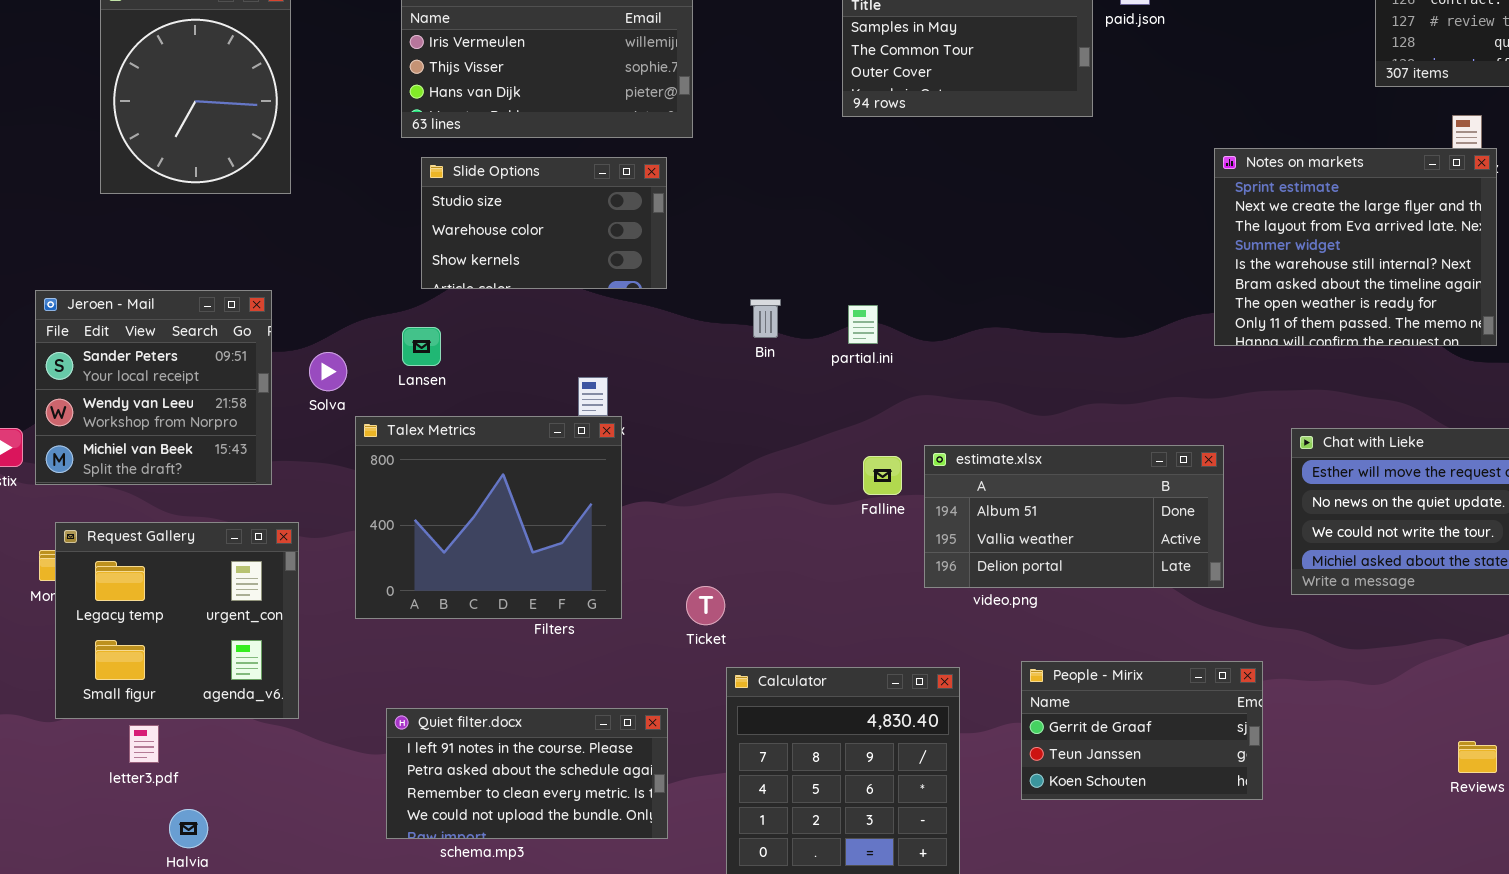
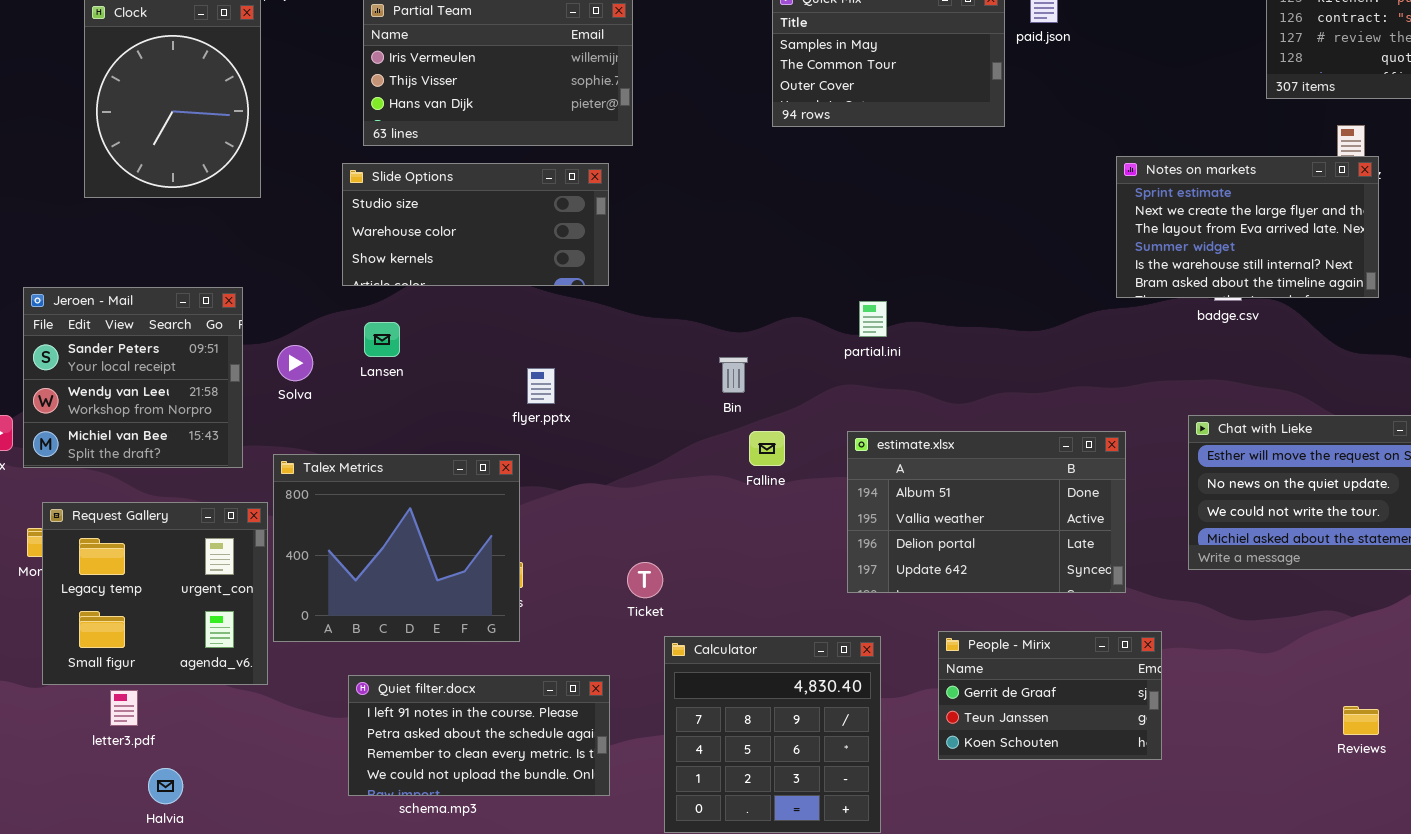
Notes on markets: [1214,148,1497,346] -> [1116,156,1379,298], resized
Slide Options: [421,157,667,289] -> [342,163,609,286], resized
Bin: [750,299,781,338] -> [719,357,748,393], moved
partial.ini: [848,305,878,344] -> [859,301,887,337], moved
Talex Metrics: [355,416,622,619] -> [273,454,520,642], moved
estimate.xlsx: [924,445,1224,588] -> [847,431,1126,593], resized
Falline: [863,456,902,495] -> [749,431,785,466], moved

